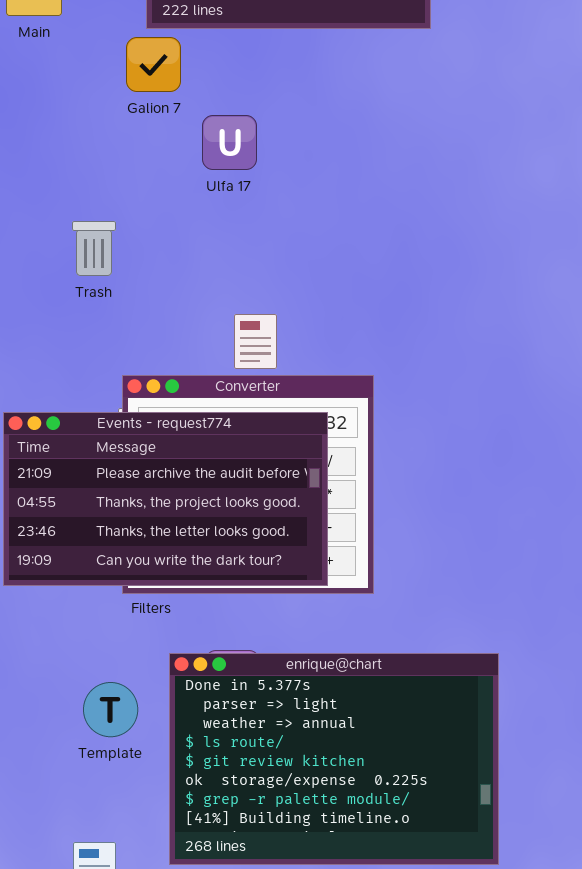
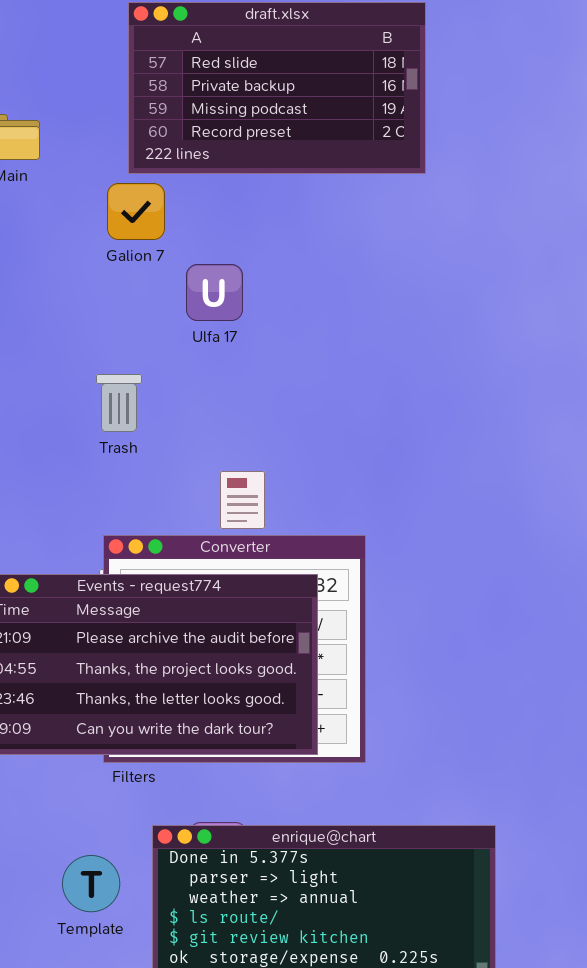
Trash: [72,221,116,276] -> [96,374,142,432], moved

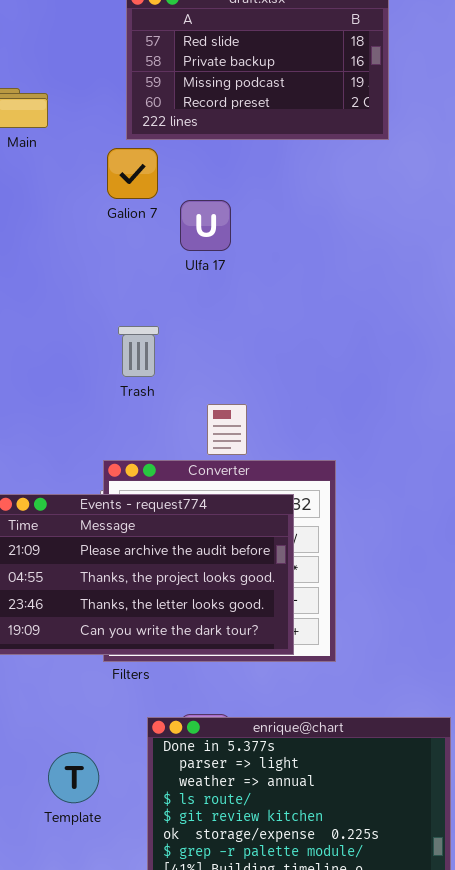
Ulfa 17: [186,264,243,321] -> [180,200,231,251], moved
Trash: [96,374,142,432] -> [118,326,159,377], moved
Template: [62,855,120,912] -> [48,752,99,803], moved

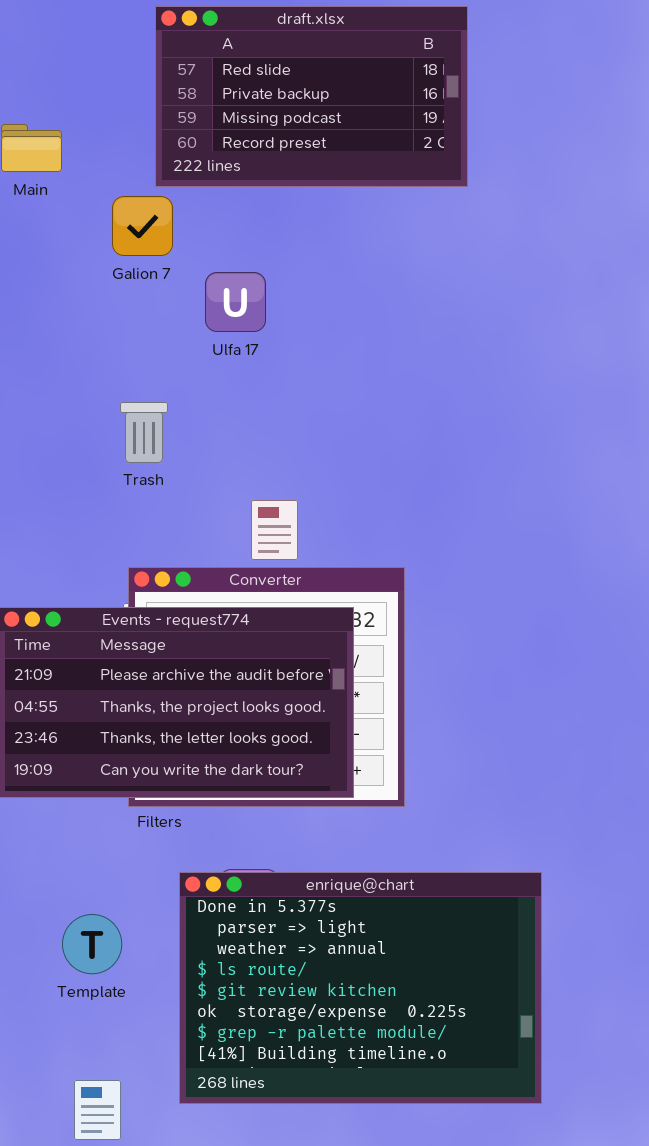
Galion 7: [107,148,158,199] -> [112,196,173,256], moved
Ulfa 17: [180,200,231,251] -> [205,272,266,332], moved
Trash: [118,326,159,377] -> [120,402,168,463], moved

